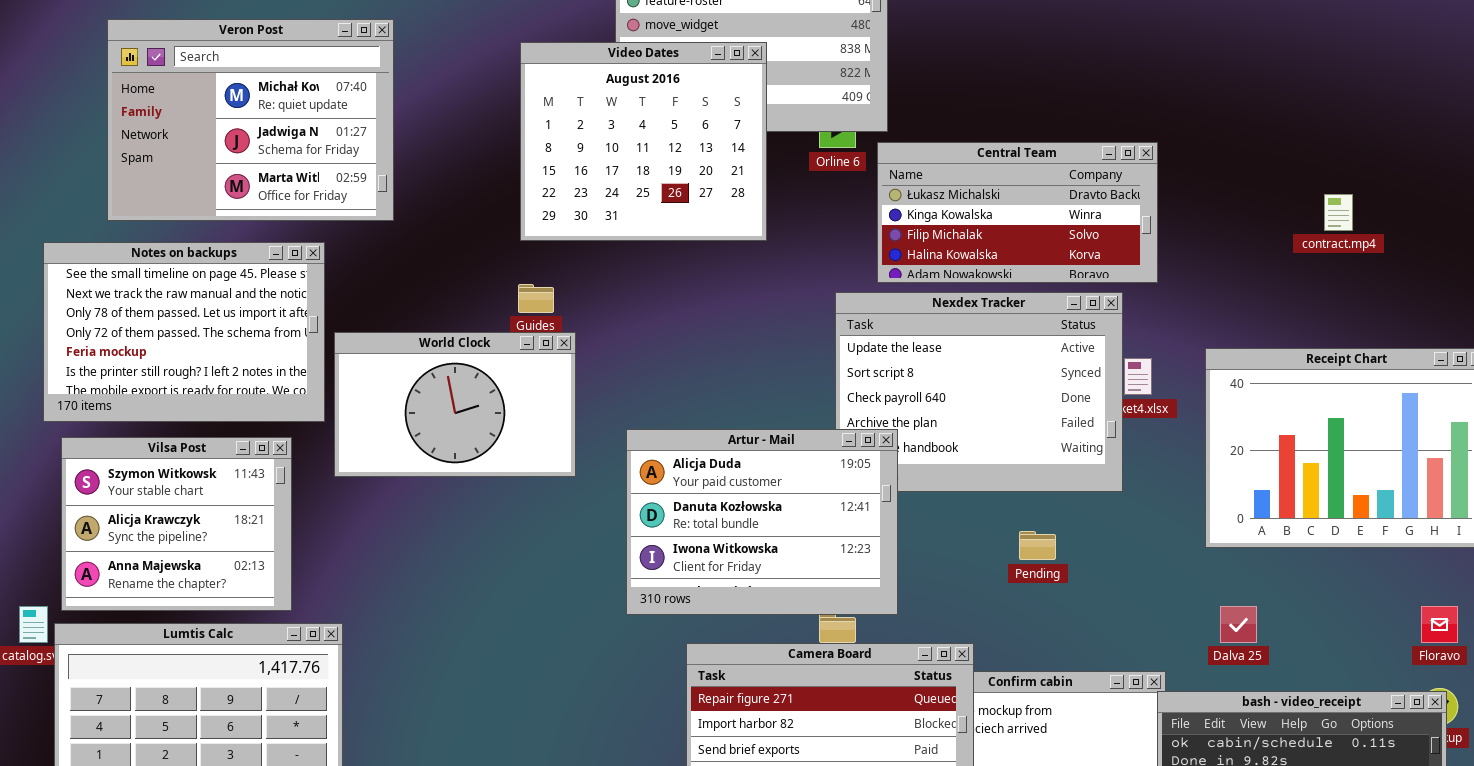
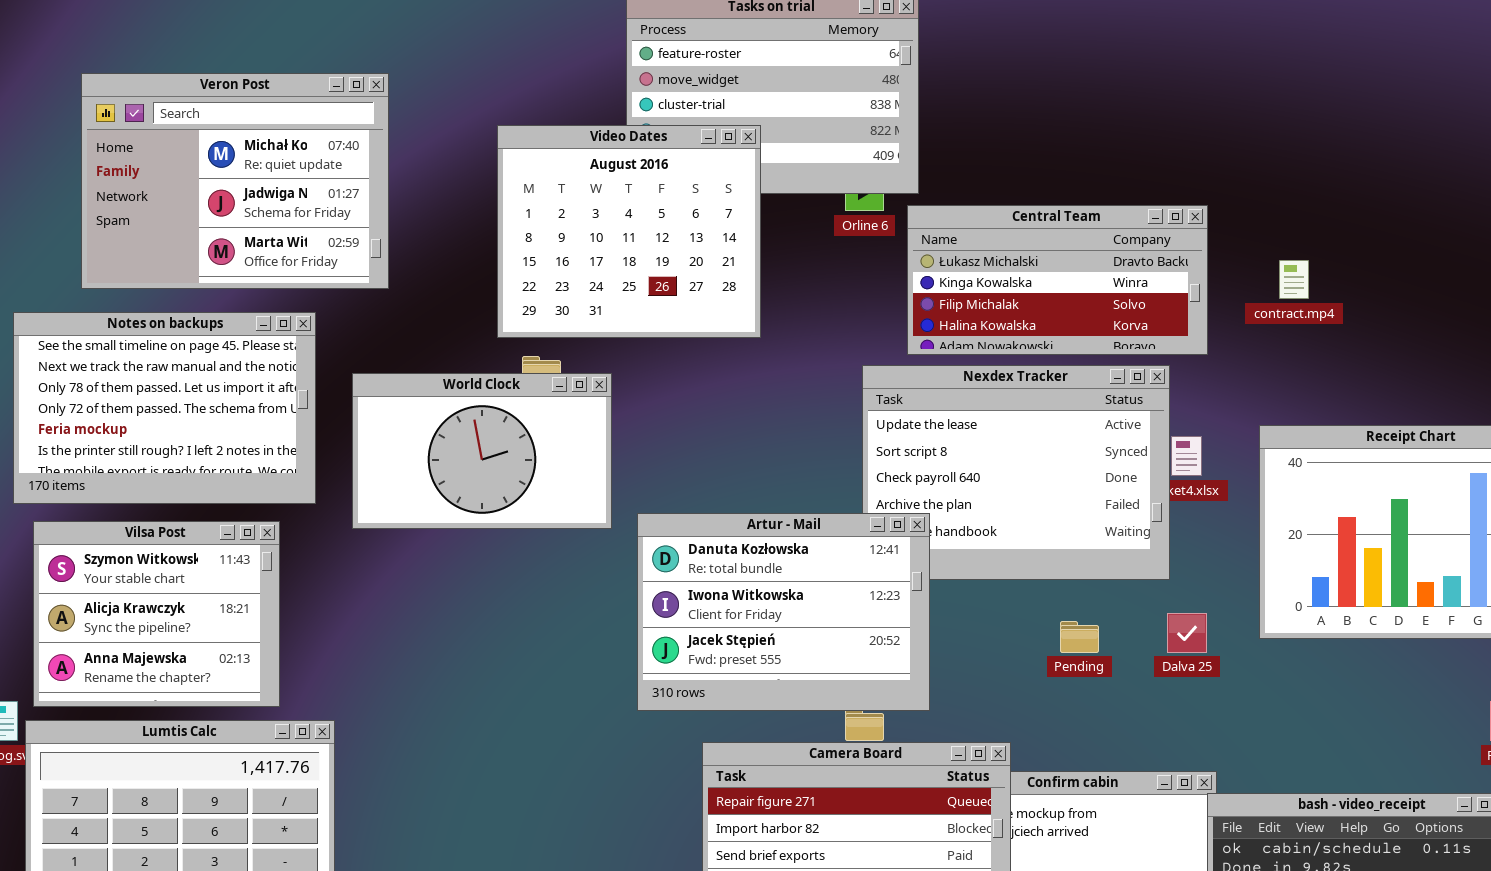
Video Dates: [520,42,767,241] -> [497,125,761,338], moved
contract.mp4: [1324,194,1353,231] -> [1279,260,1309,299], moved
World Clock: [334,332,576,477] -> [352,373,612,529], moved
Artur - Mail: [626,429,898,615] -> [637,513,930,711], scrolled down 1 row
Dalva 25: [1220,606,1257,643] -> [1167,613,1207,653], moved

